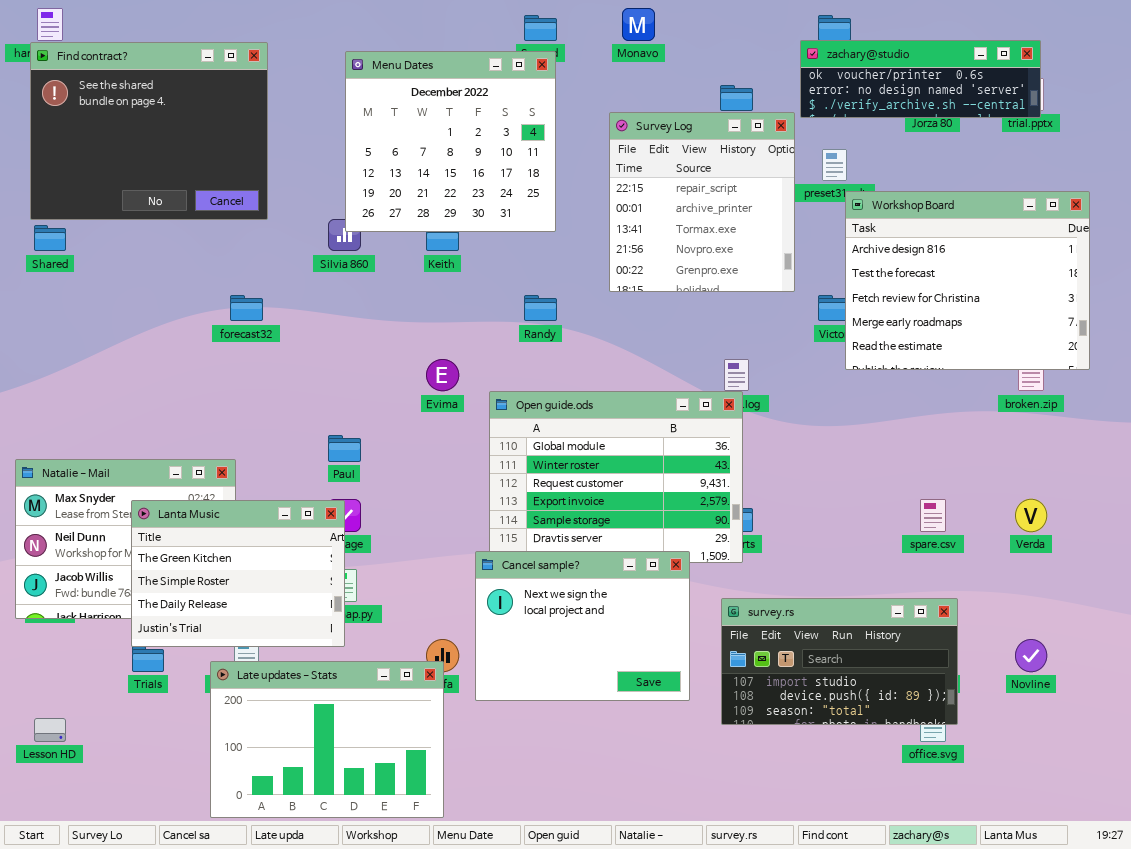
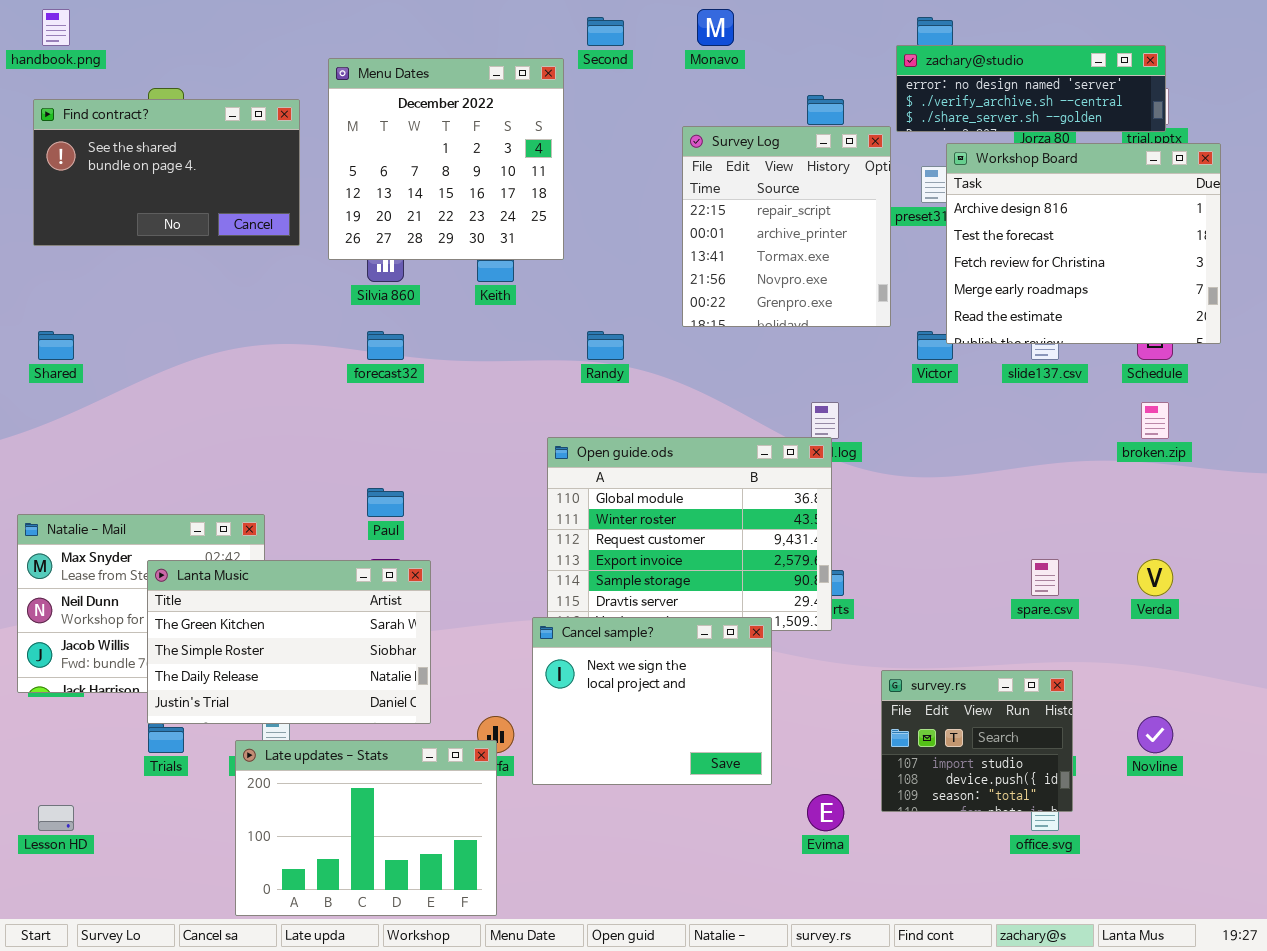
zachary@studio: [800,40,1041,118] -> [896,45,1166,132], scrolled down 1 row
Find contract?: [30,42,268,220] -> [33,99,300,246], resized
Menu Dates: [345,51,556,232] -> [328,58,564,260], moved
Workshop Board: [845,191,1090,370] -> [946,143,1221,344], moved
Shared: [34,225,66,251] -> [38,331,74,360], moved
forecast32: [230,295,263,321] -> [367,331,404,360], moved
Evima: [426,359,459,391] -> [807,794,844,831], moved
Lanta Music: [131,500,345,647] -> [147,560,431,724], resized
survey.rs: [721,598,958,725] -> [881,670,1073,812], resized

